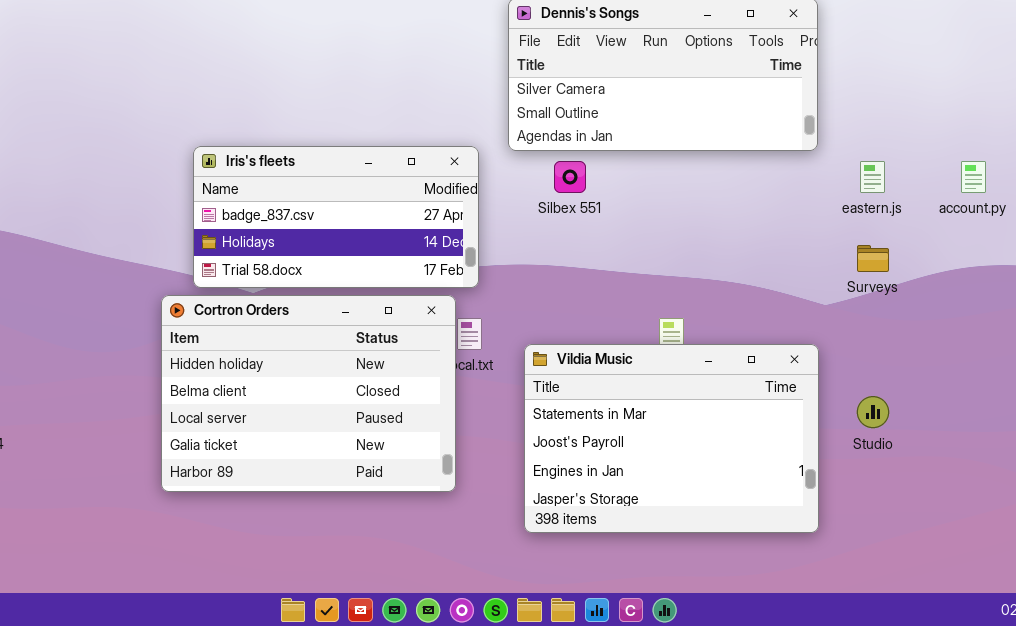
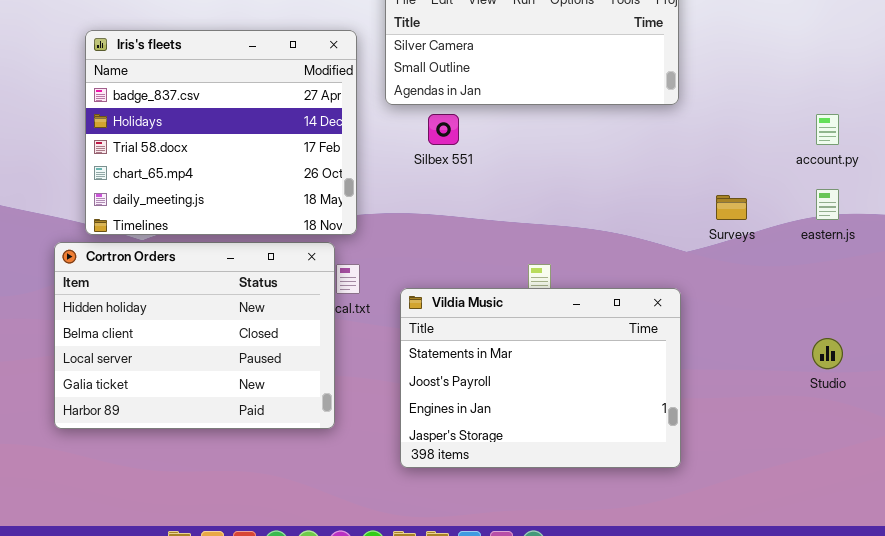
Iris's fleets: [193,146,479,288] -> [85,30,357,235], resized
eastern.js: [860,161,885,193] -> [816,189,839,220], moved
Studio: [857,396,889,428] -> [812,338,843,369], moved

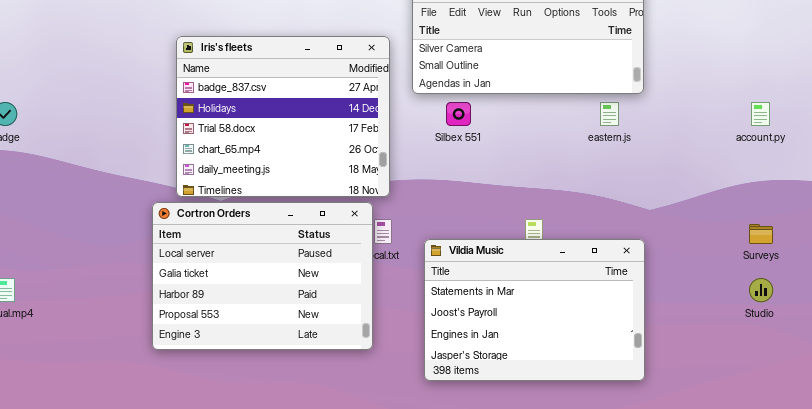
eastern.js: [816,189,839,220] -> [600,102,619,126], moved
Surveys: [716,195,747,220] -> [749,224,773,244], moved
Cortron Orders: [54,242,335,429] -> [152,202,373,350], scrolled down 2 rows

